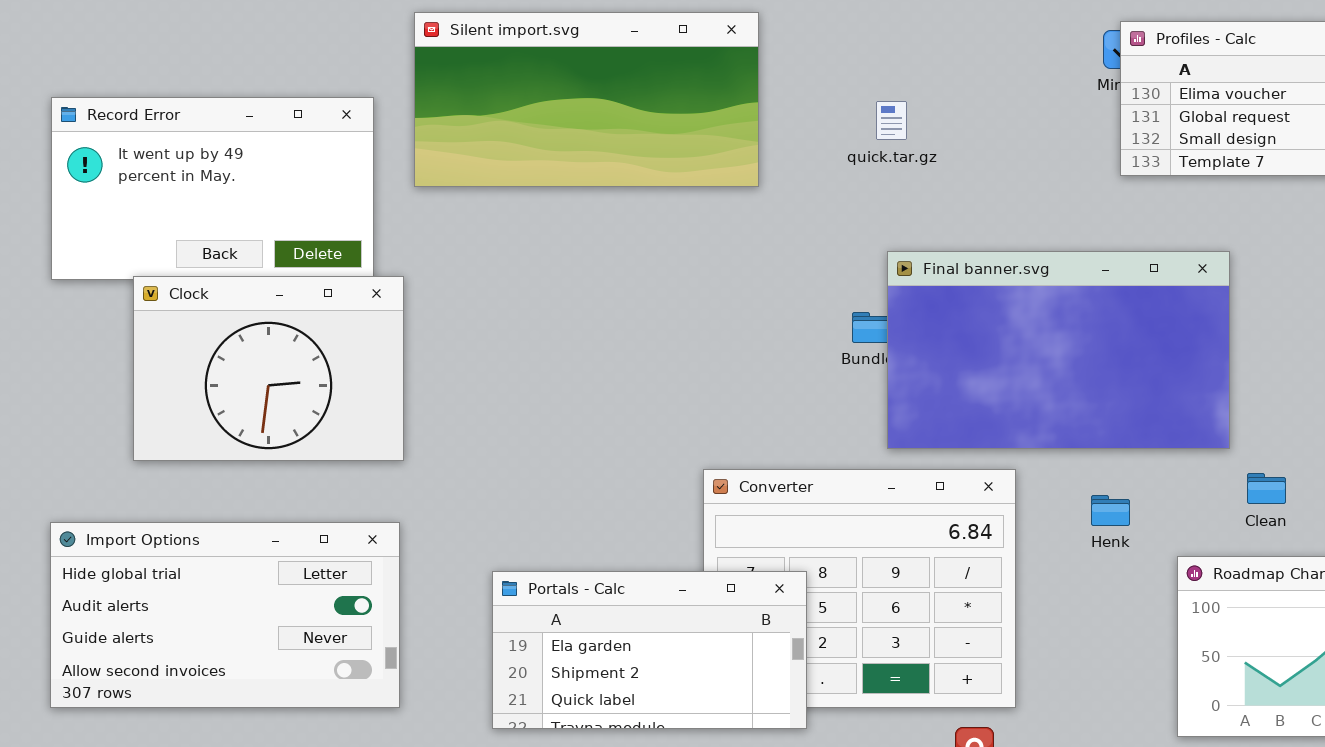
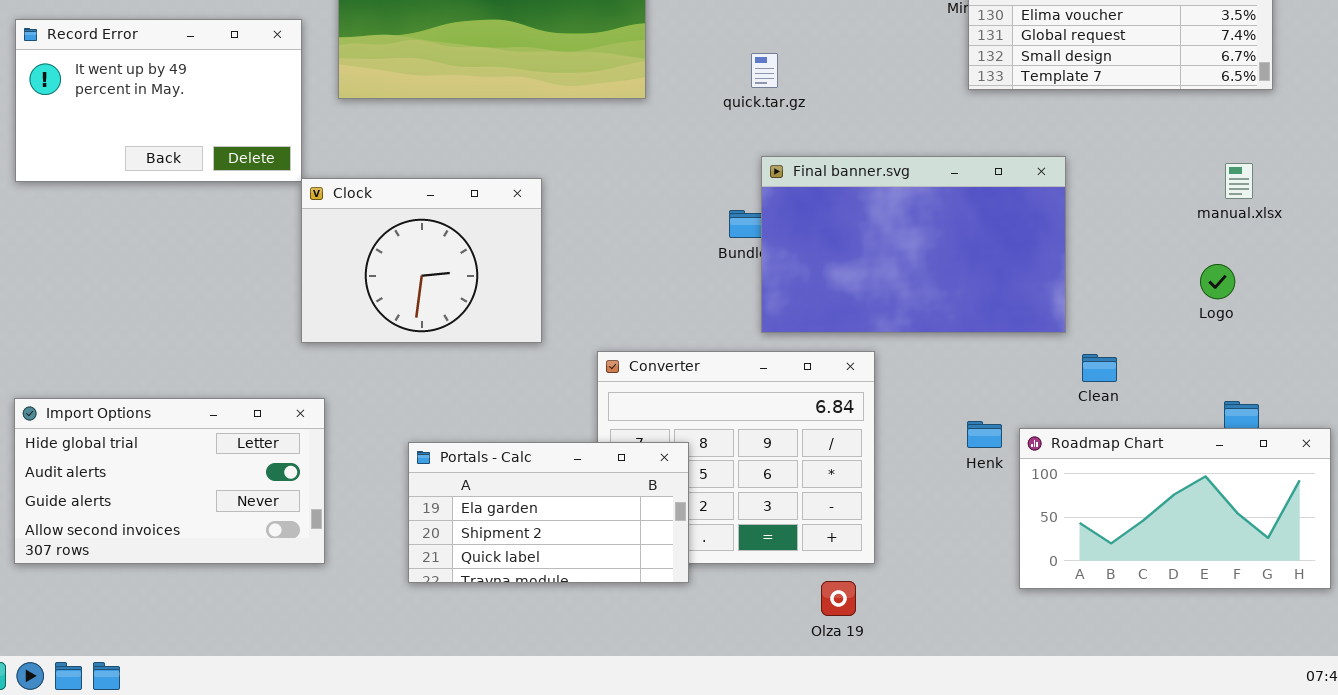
quick.tar.gz: [876,101,907,140] -> [751,53,778,88], moved
Clock: [133,276,404,461] -> [301,178,542,343], moved
Henk: [1091,495,1130,526] -> [967,421,1002,448], moved

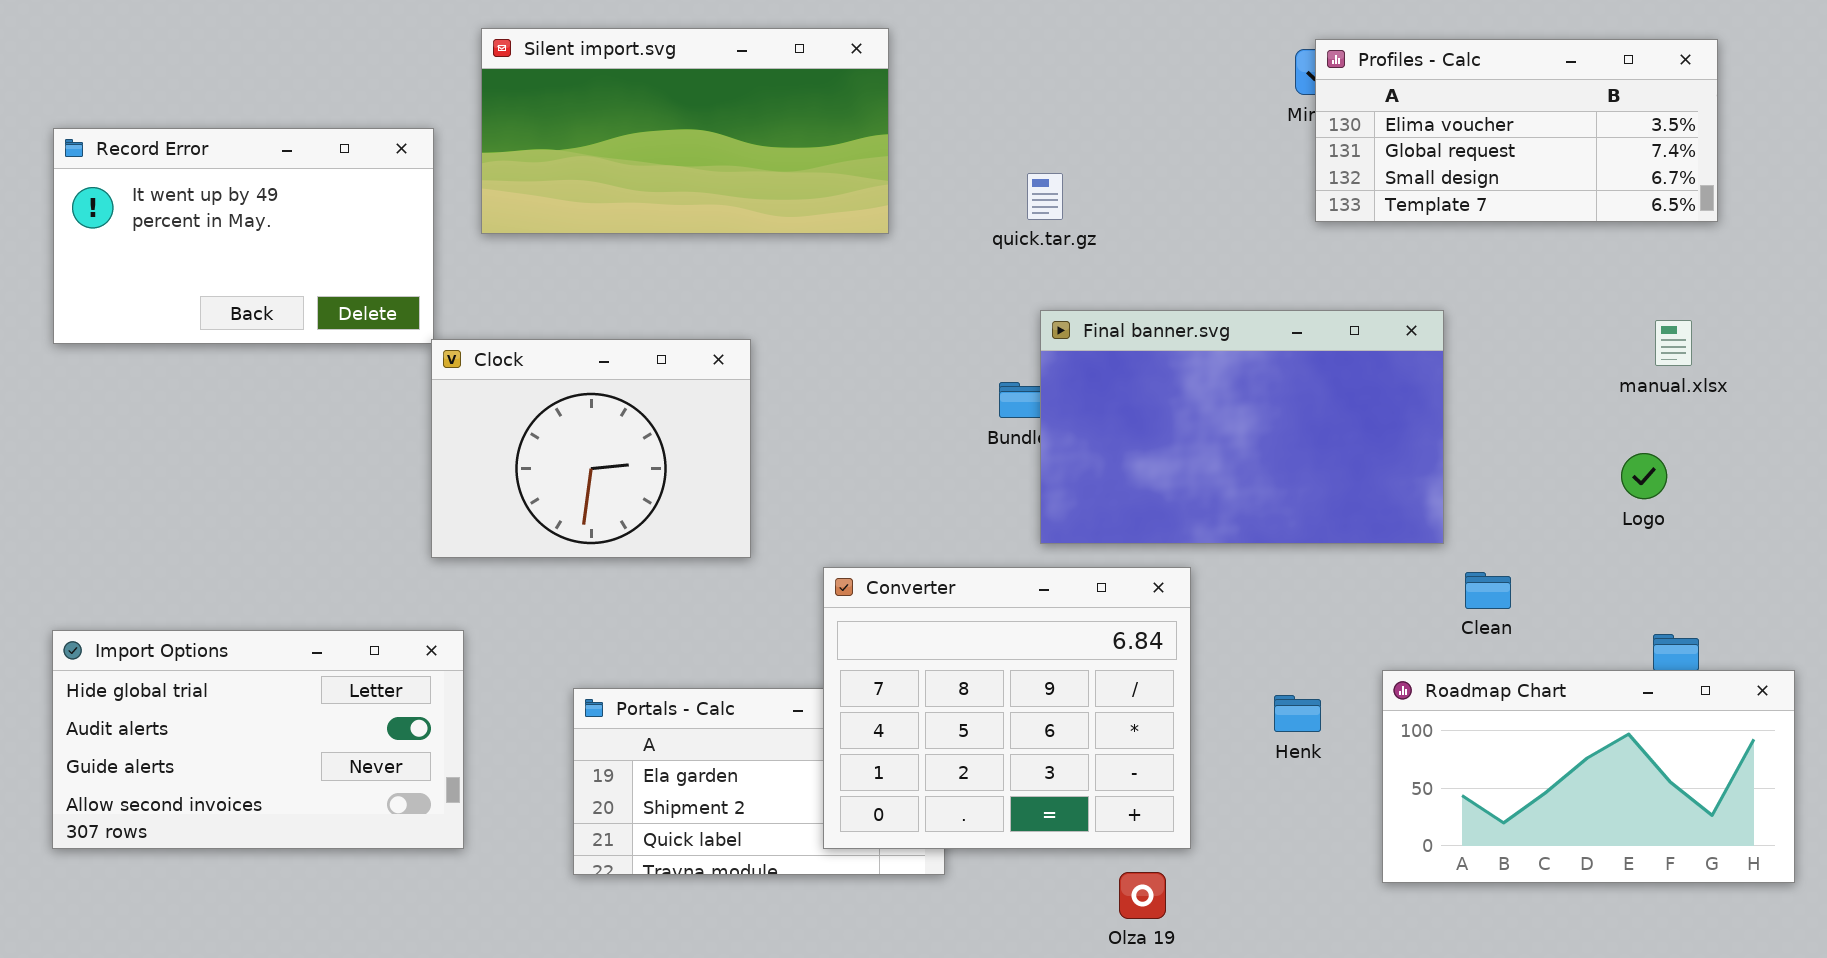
Converter: [597,351,875,564] -> [823,567,1191,849], raised
Henk: [967,421,1002,448] -> [1274,695,1321,732], moved

